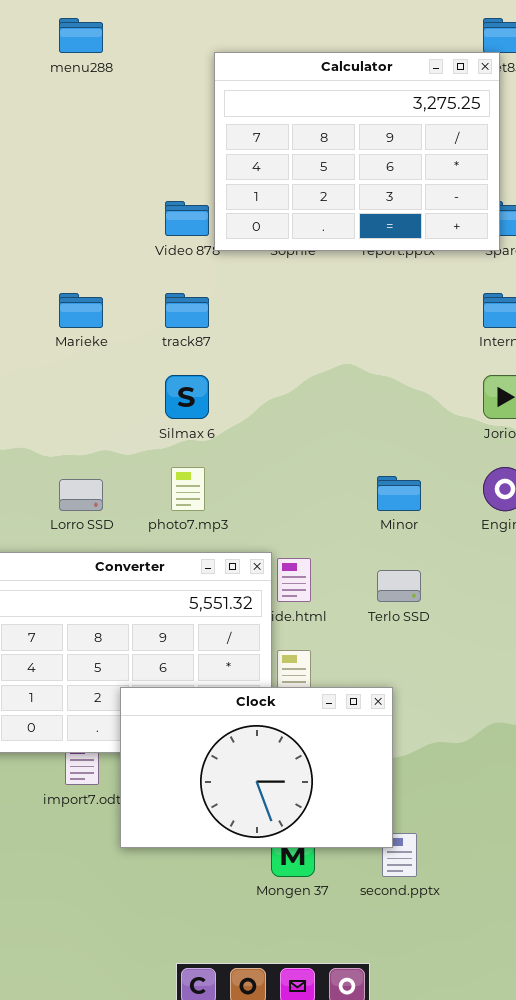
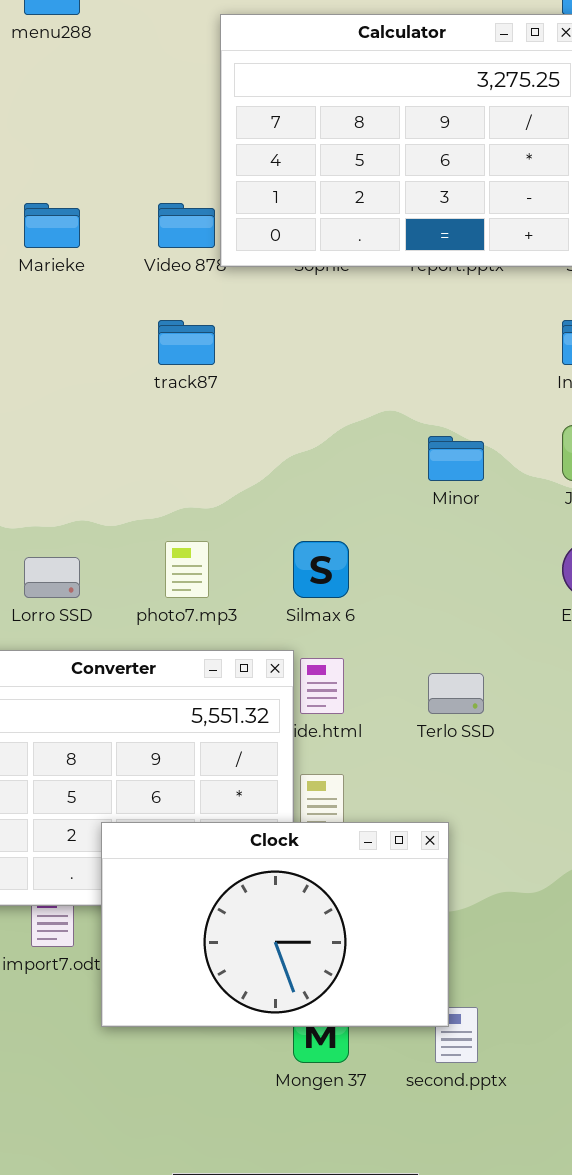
Marieke: [59,293,103,328] -> [24,203,80,248], moved
Silmax 6: [165,375,209,419] -> [293,541,349,598], moved
Minor: [377,476,421,511] -> [428,436,484,481], moved

